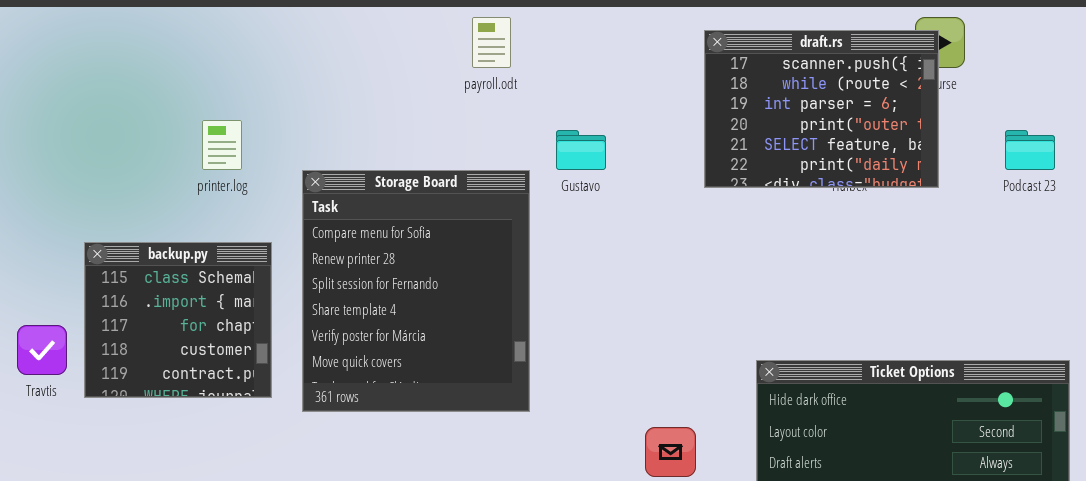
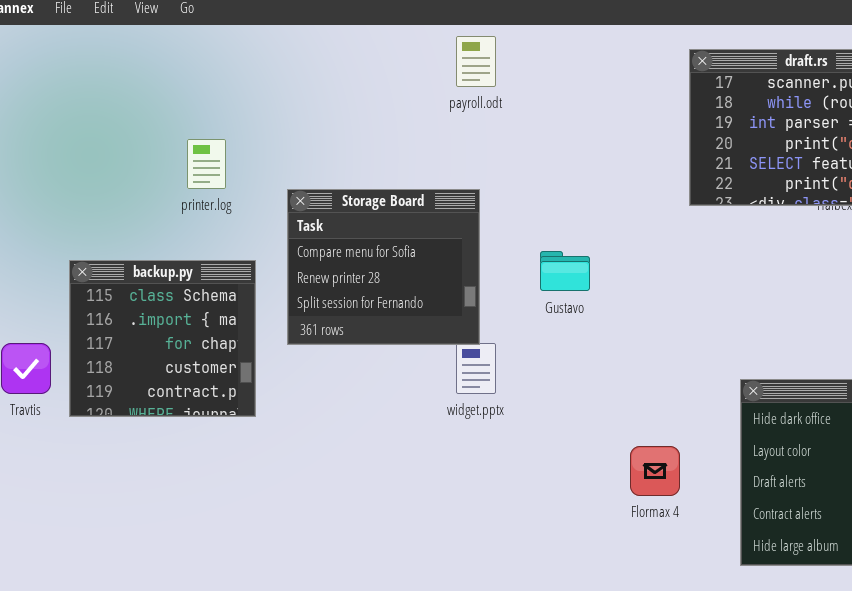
Gustavo: [556,130,606,170] -> [540,251,590,291], moved
Storage Board: [302,170,530,412] -> [287,189,480,345], resized

